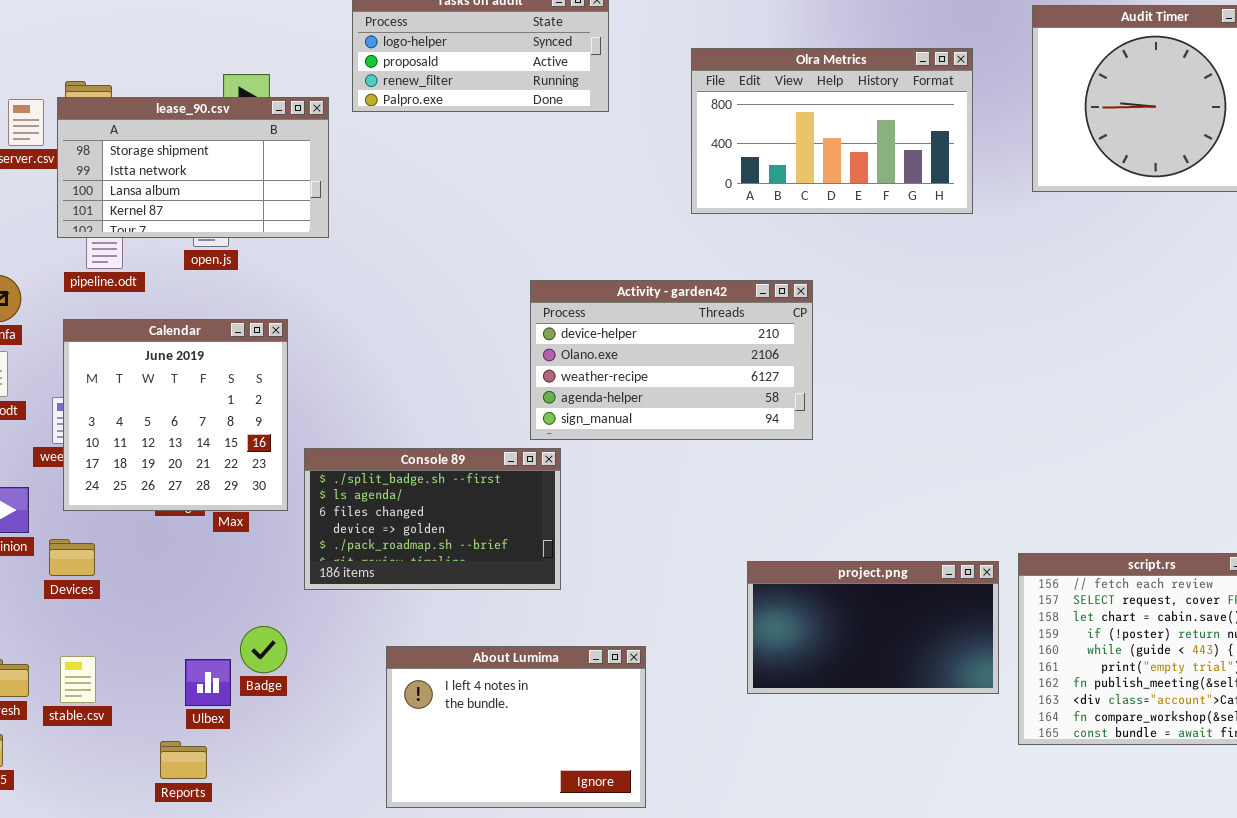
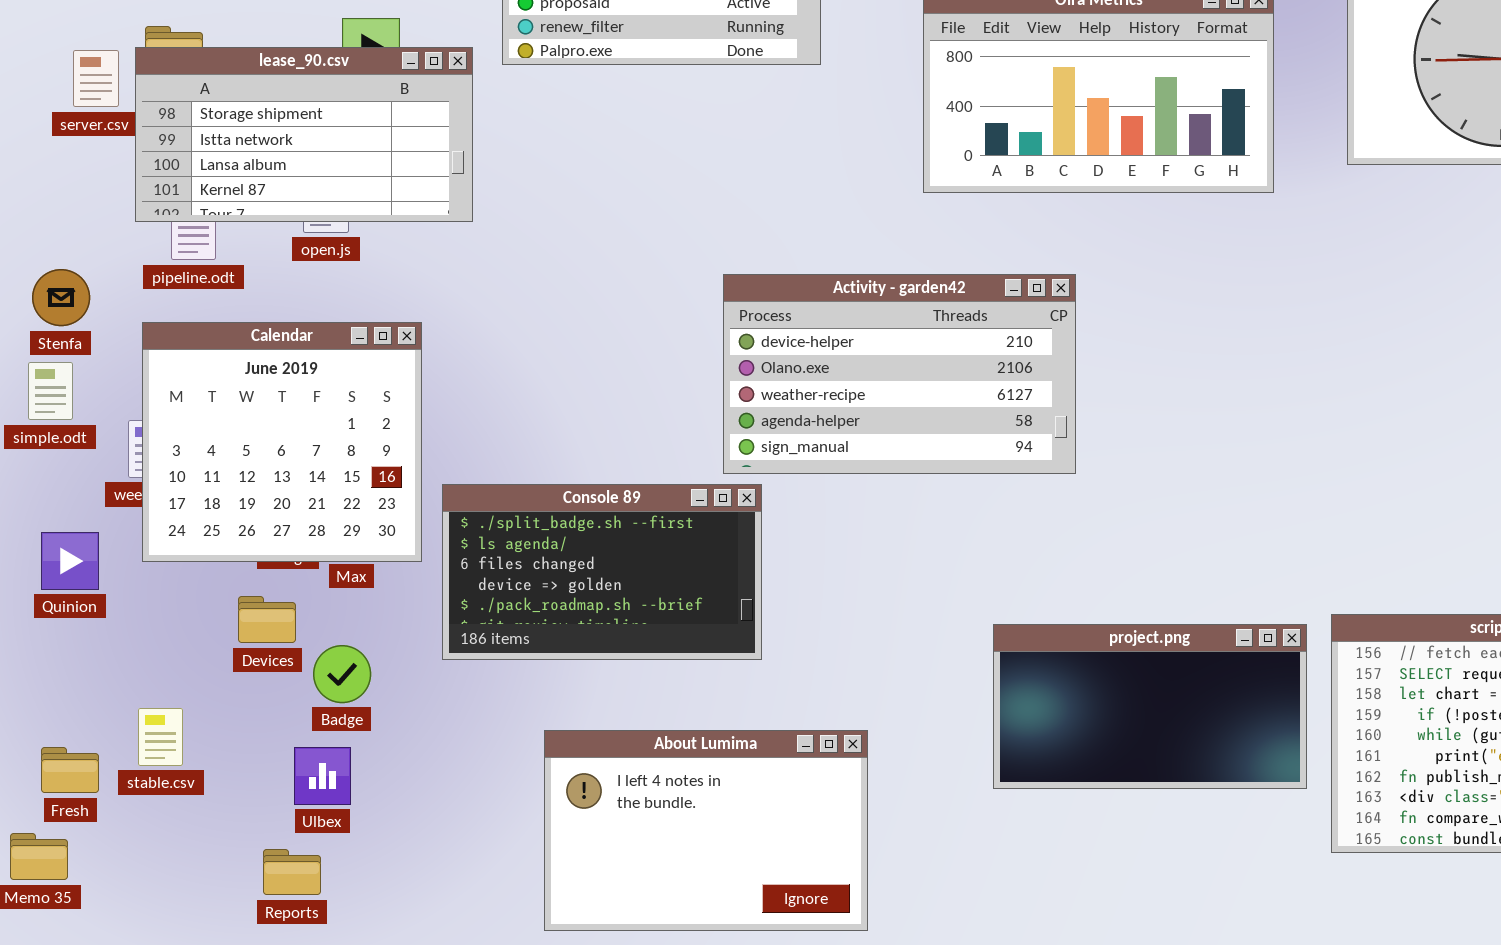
Devices: [49,539,95,576] -> [238,596,296,643], moved
Badge: [240,626,287,673] -> [313,645,371,703], moved
stable.csv: [60,656,96,703] -> [138,708,183,766], moved

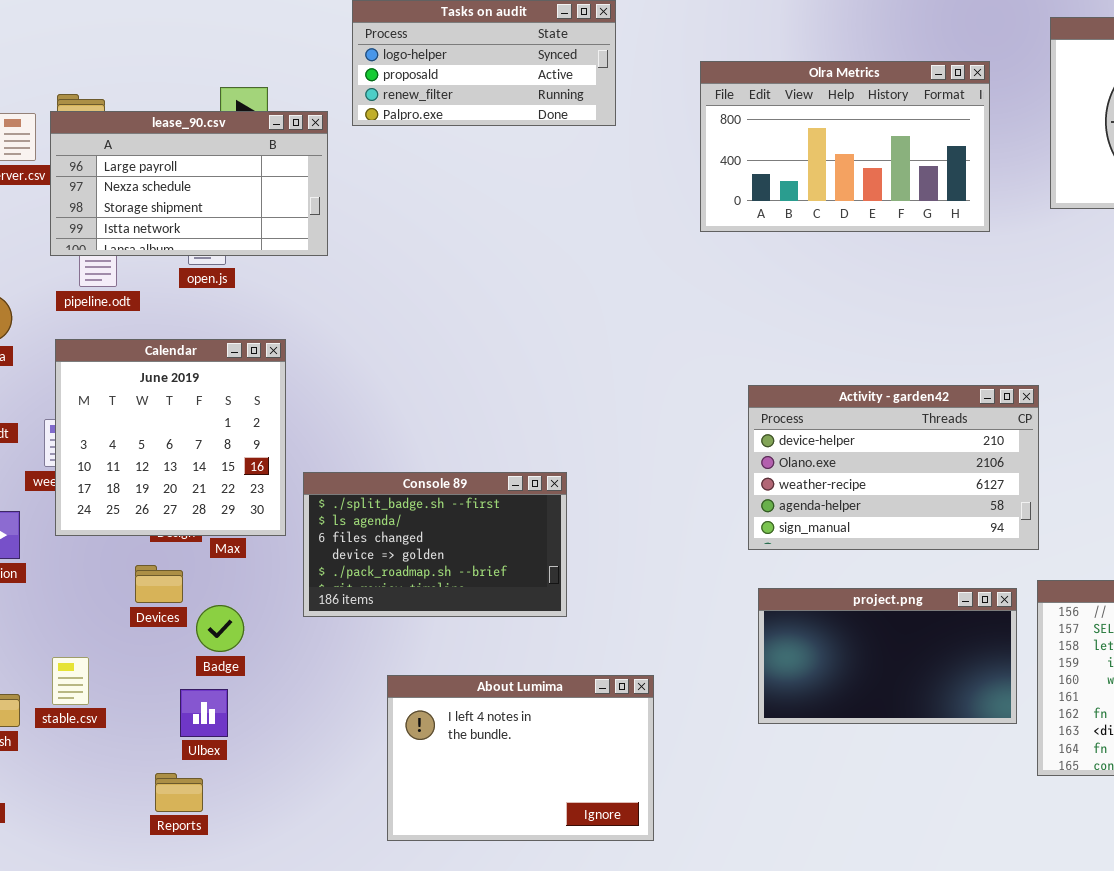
lease_90.csv: [135,47,473,222] -> [50,111,328,256], scrolled up 2 rows
Activity - garden42: [723,274,1076,474] -> [748,385,1039,550], moved

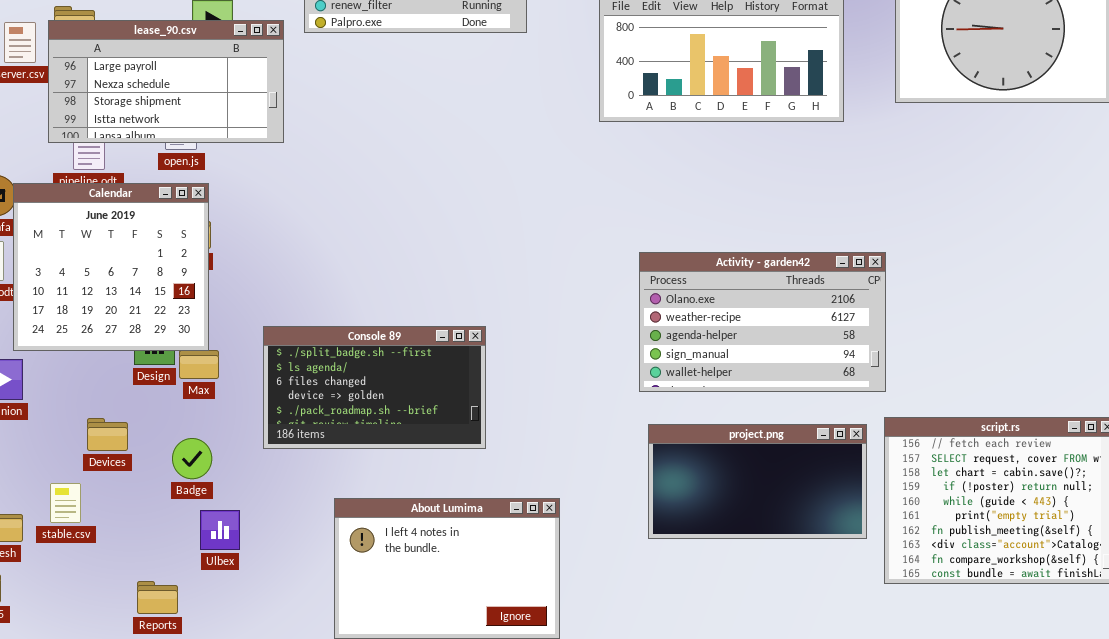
Calendar: [55,339,286,536] -> [13,183,209,351], moved
Activity - garden42: [748,385,1039,550] -> [639,252,886,392], scrolled down 1 row
Devices: [135,565,183,603] -> [87,418,128,451], moved
Ulbex: [180,689,228,737] -> [200,510,240,550], moved

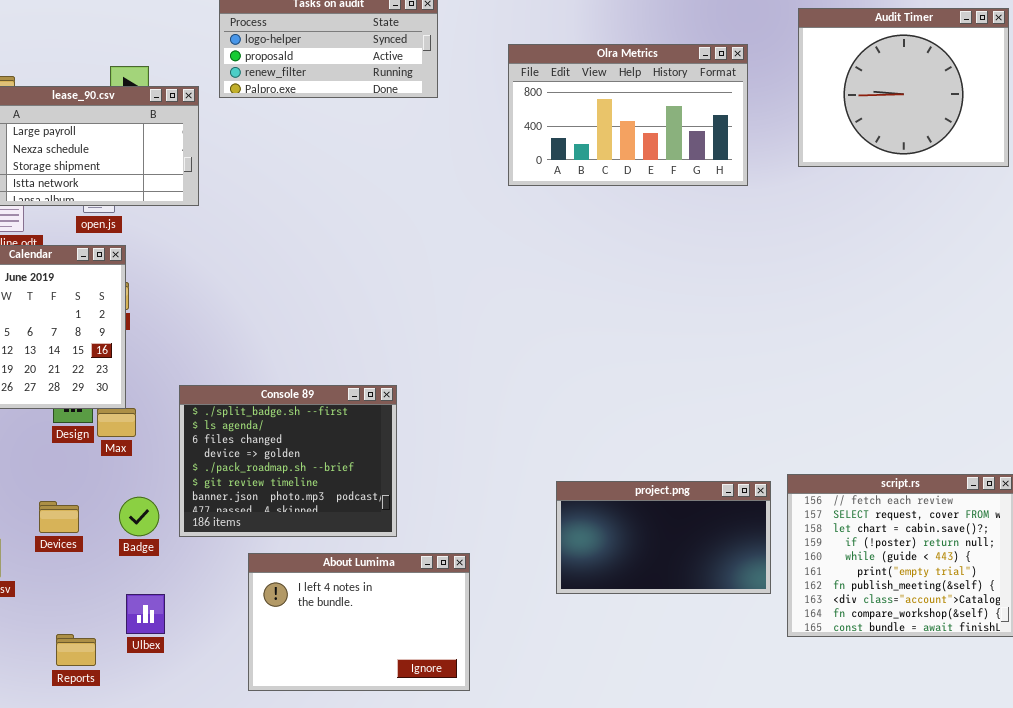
Activity - garden42: [639,252,886,392] -> none, closed
Console 89: [263,326,486,449] -> [179,385,397,537], resized
Devices: [87,418,128,451] -> [39,501,79,533], moved
Badge: [172,438,212,479] -> [119,497,159,536], moved
Ulbex: [200,510,240,550] -> [126,594,165,634], moved

